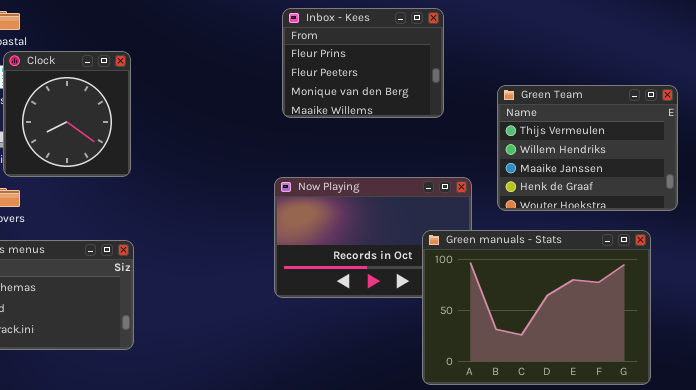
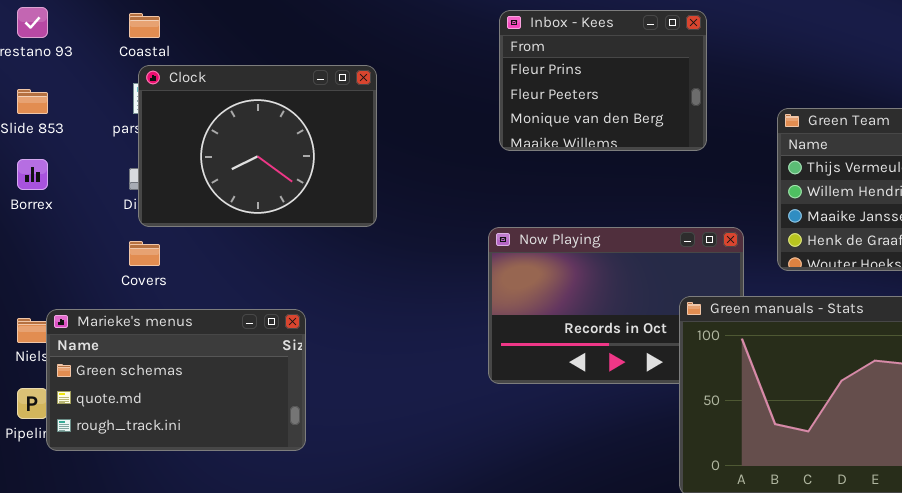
Clock: [3,51,131,177] -> [138,65,377,227], resized

